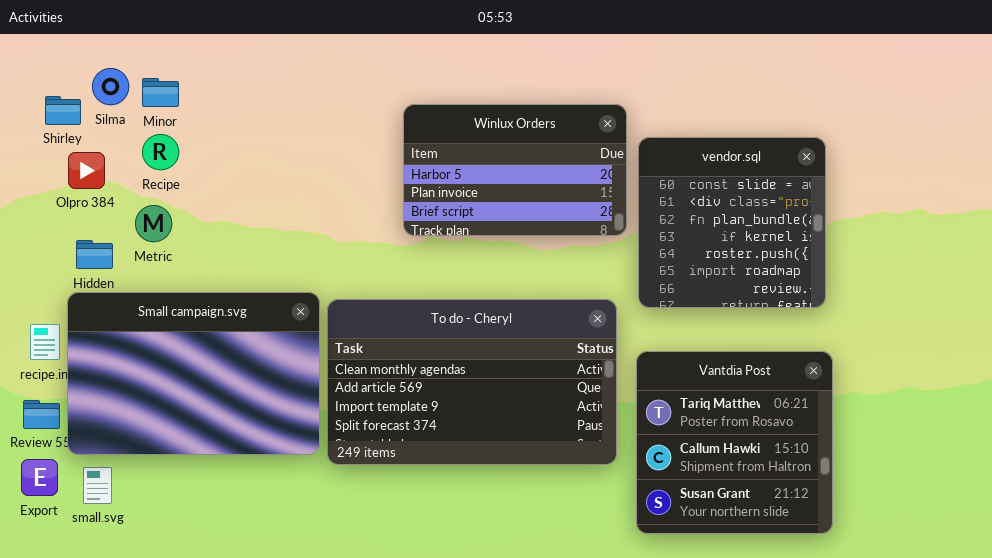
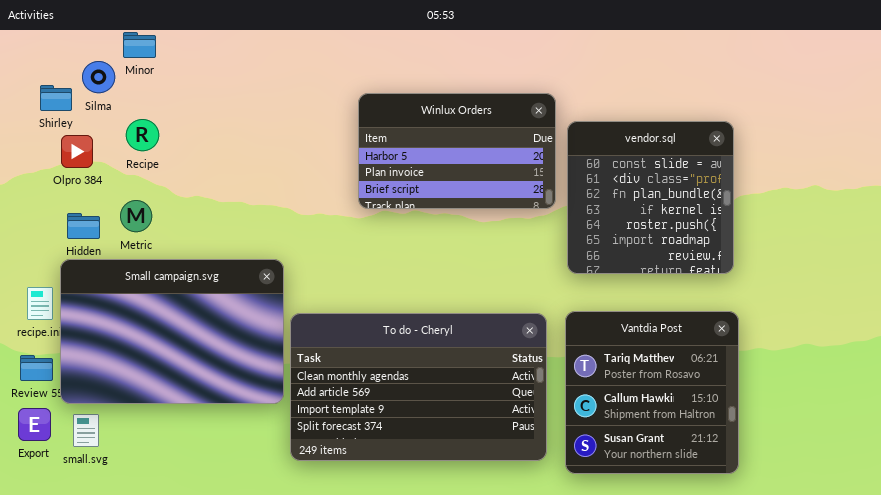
Minor: [142,78,179,107] -> [123,32,156,58], moved
Metric: [135,205,172,242] -> [120,200,152,232], moved
To do - Cheryl: [327,299,617,465] -> [290,313,547,461], moved

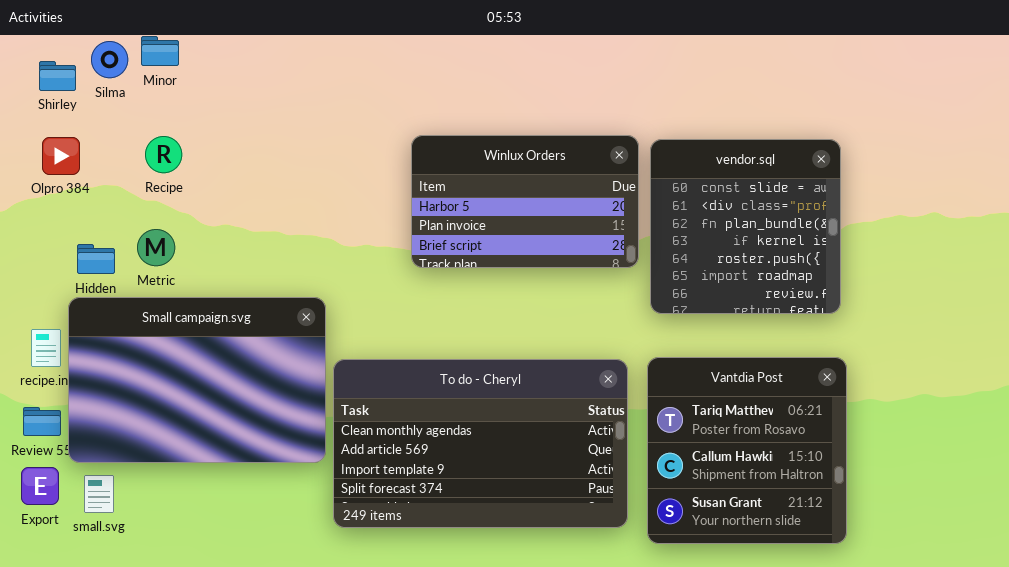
Silma: [82,61,115,93] -> [91,41,128,78], moved
Shirley: [40,85,72,111] -> [39,61,76,91], moved
Winlux Orders: [358,93,556,209] -> [411,135,639,268], moved
Olpro 384: [61,135,93,168] -> [42,137,80,175], moved

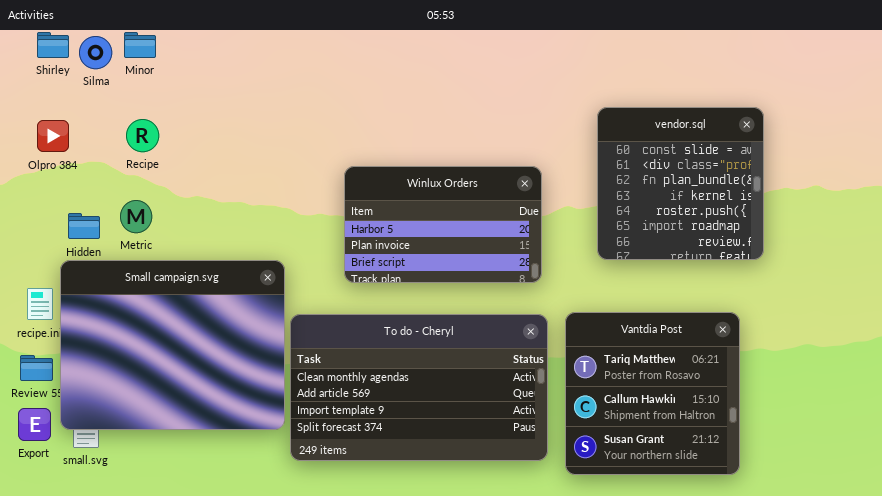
Shirley: [39,61,76,91] -> [37,32,69,58], moved
Winlux Orders: [411,135,639,268] -> [344,166,542,283], moved
vendor.sql: [650,139,841,314] -> [597,107,764,260], moved
Small campaign.svg: [68,297,326,463] -> [60,260,285,430], resized

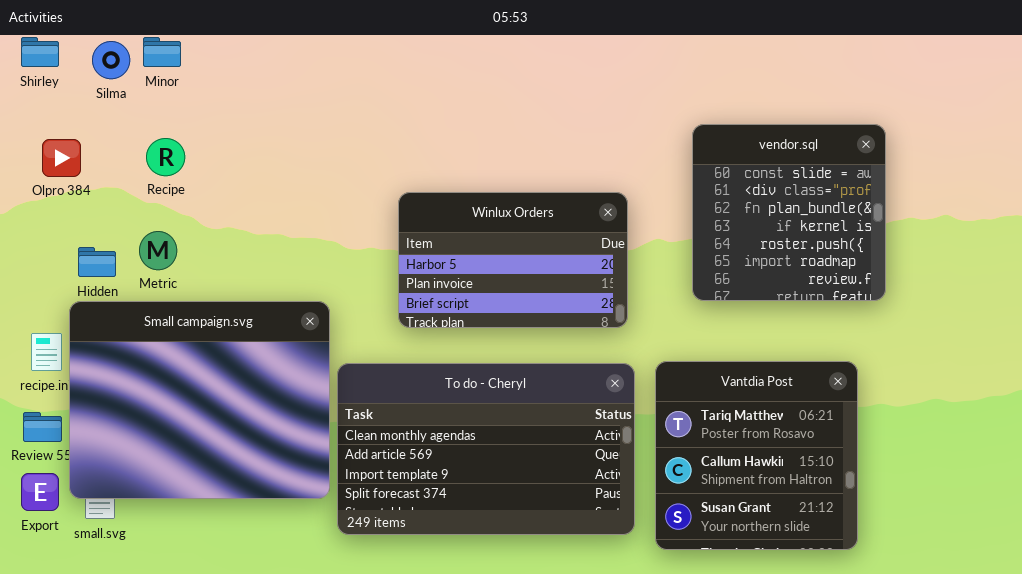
Shirley: [37,32,69,58] -> [21,37,59,67], moved

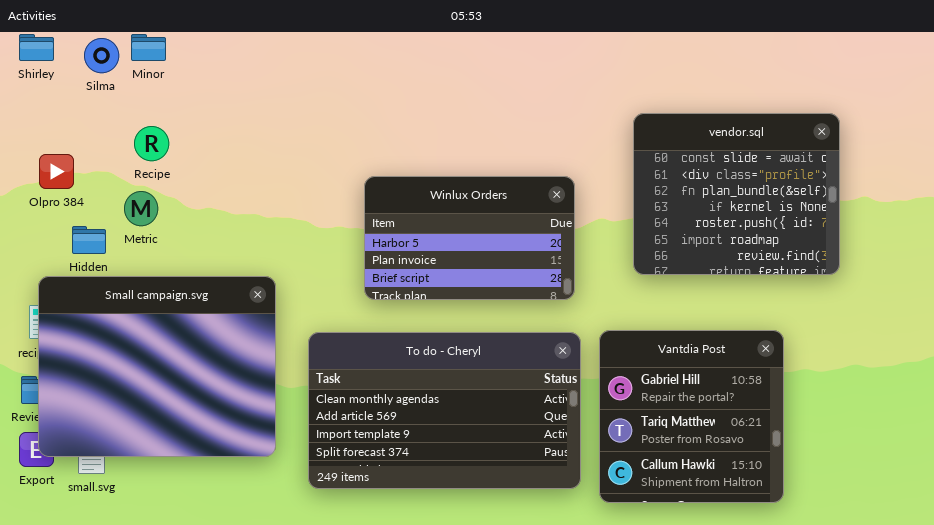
vendor.sql: [692,124,886,301] -> [633,113,840,275], resized
Olpro 384: [42,139,81,177] -> [39,154,74,189], moved
Metric: [139,231,177,270] -> [124,191,158,226], moved
Small campaign.svg: [69,301,330,499] -> [38,276,276,457], moved
Vantdia Post: [655,361,858,550] -> [599,330,784,503], scrolled up 1 row

